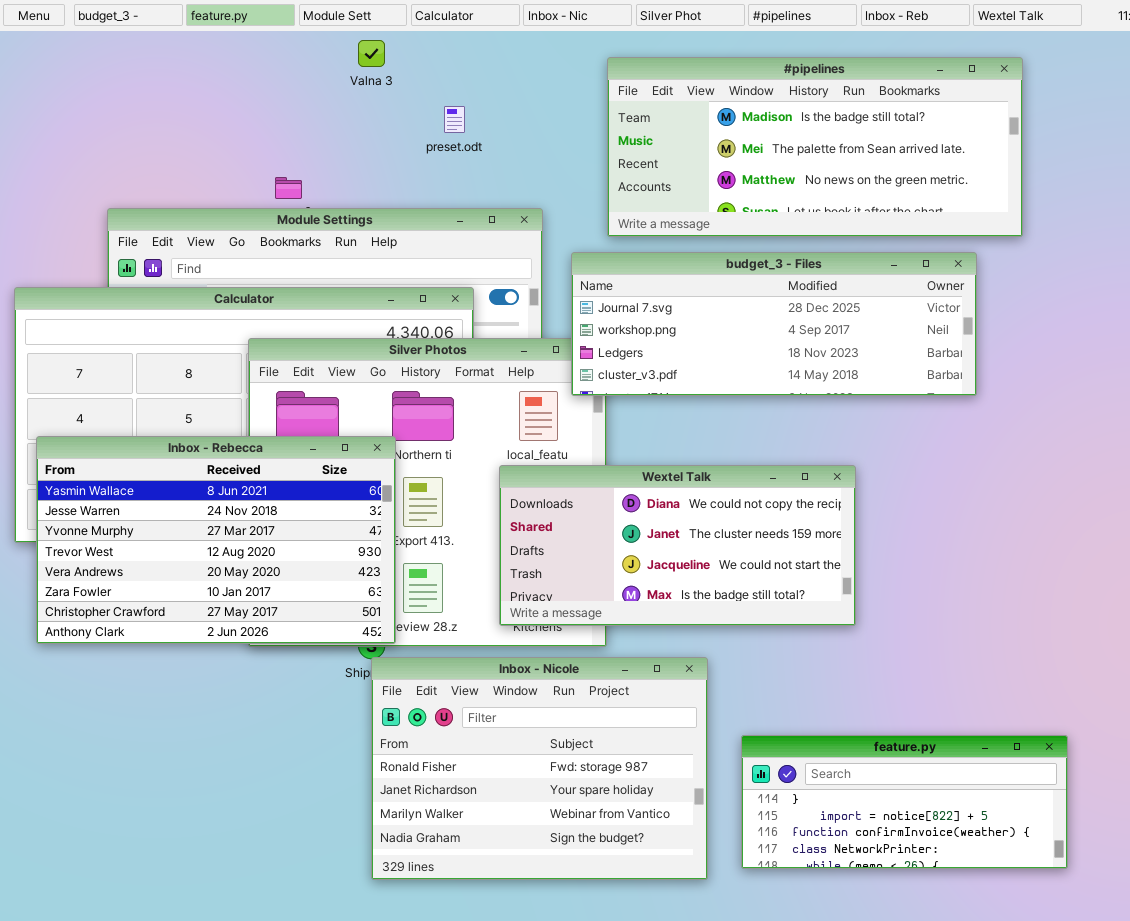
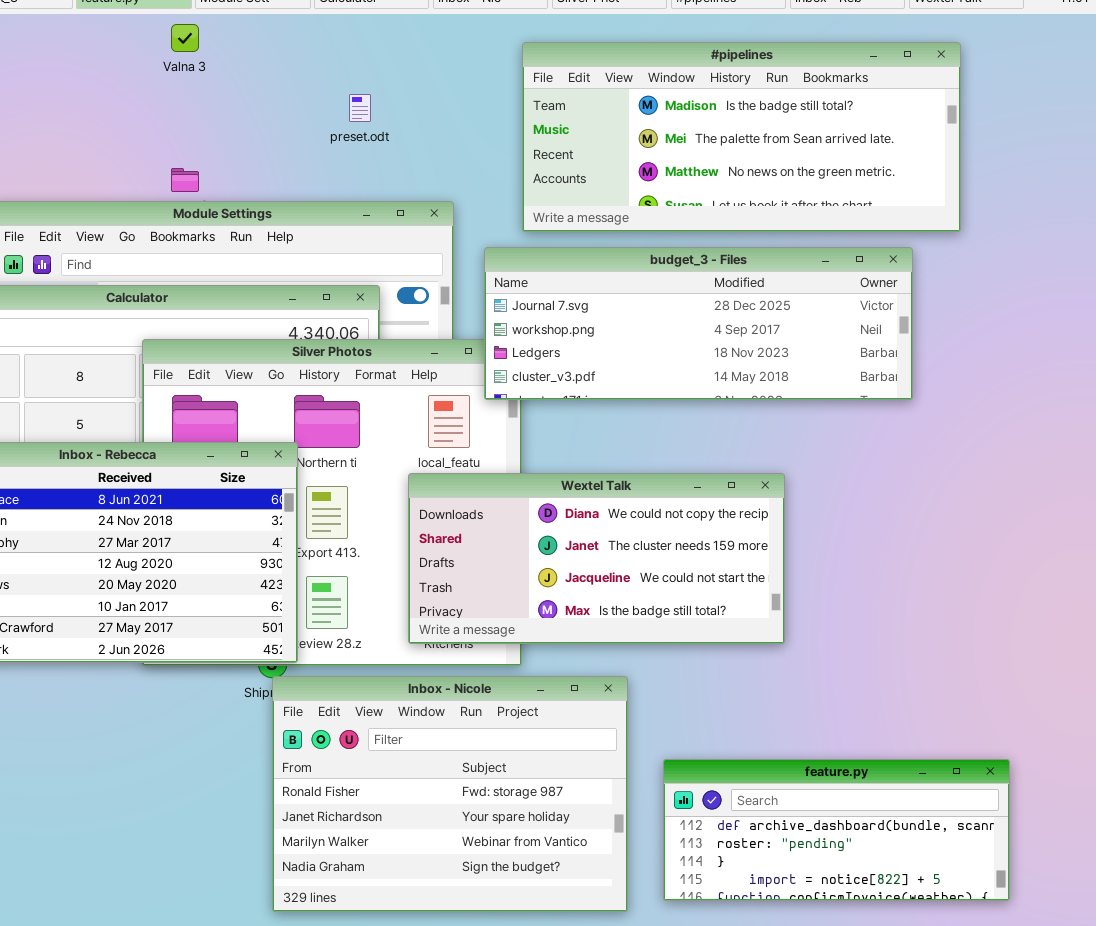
Valna 3: [358,40,385,67] -> [171,24,199,52], moved
feature.py: [741,735,1068,869] -> [663,759,1010,901], scrolled up 2 rows

